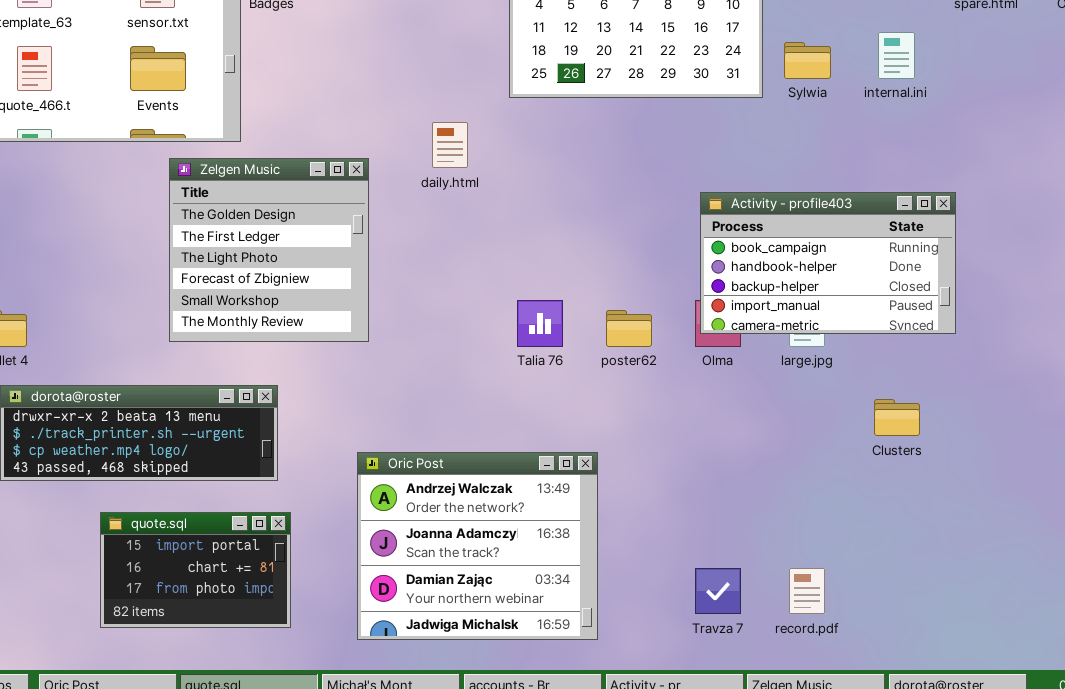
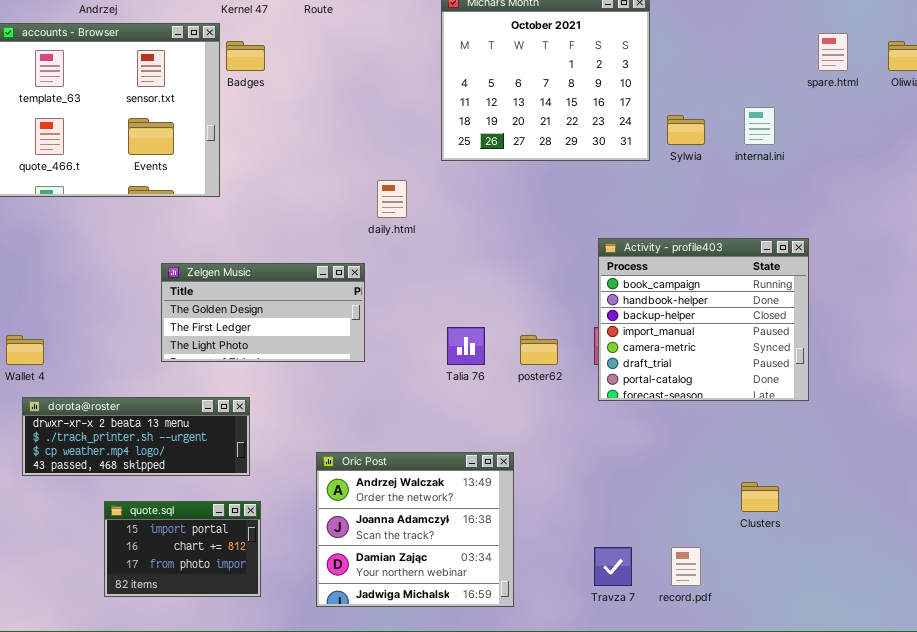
Zelgen Music: [169,158,369,342] -> [161,263,365,362], resized
Activity - profile403: [700,192,956,334] -> [598,238,809,401], resized
Clusters: [874,399,920,436] -> [741,482,779,512], moved

